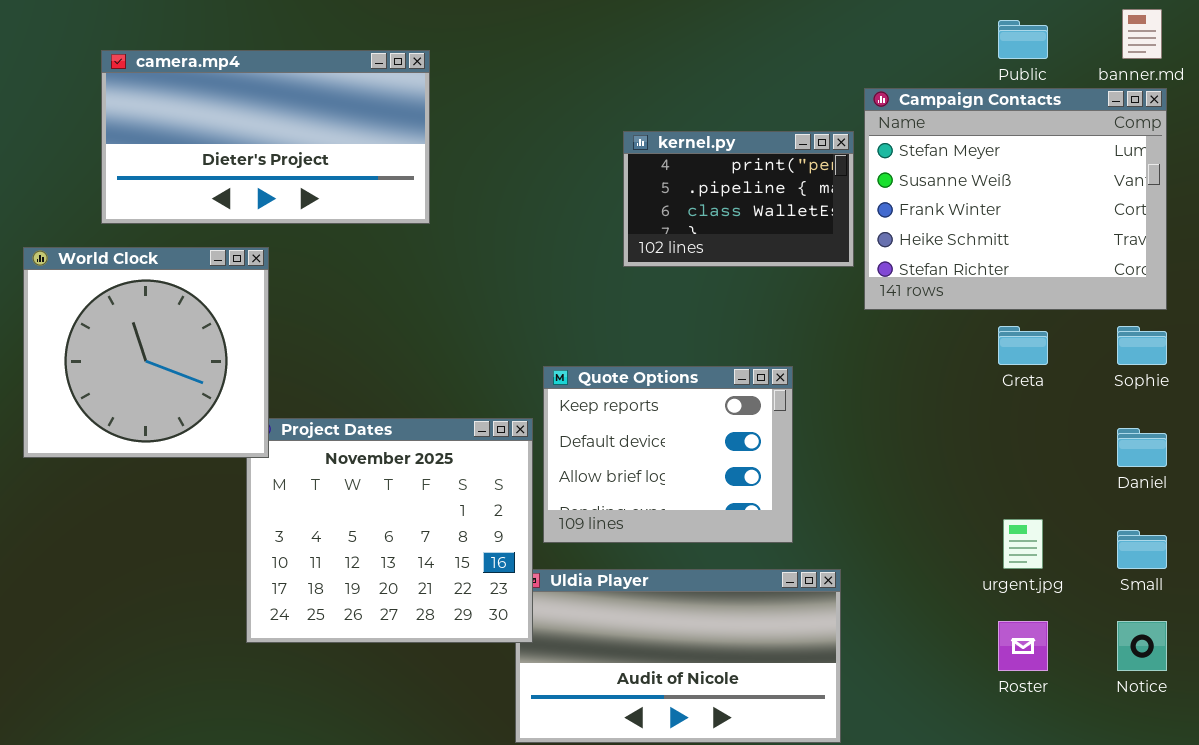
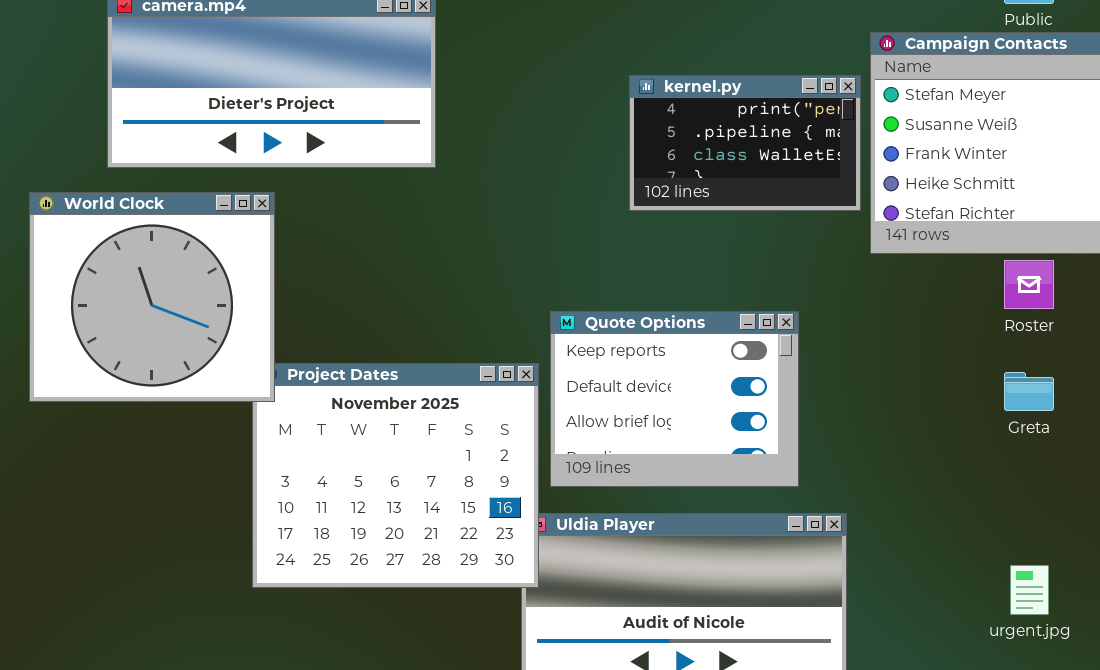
Greta: [998,326,1048,365] -> [1004,372,1054,411], moved
urgent.jpg: [1003,519,1043,569] -> [1010,565,1049,615], moved
Roster: [998,621,1048,671] -> [1004,260,1054,309], moved

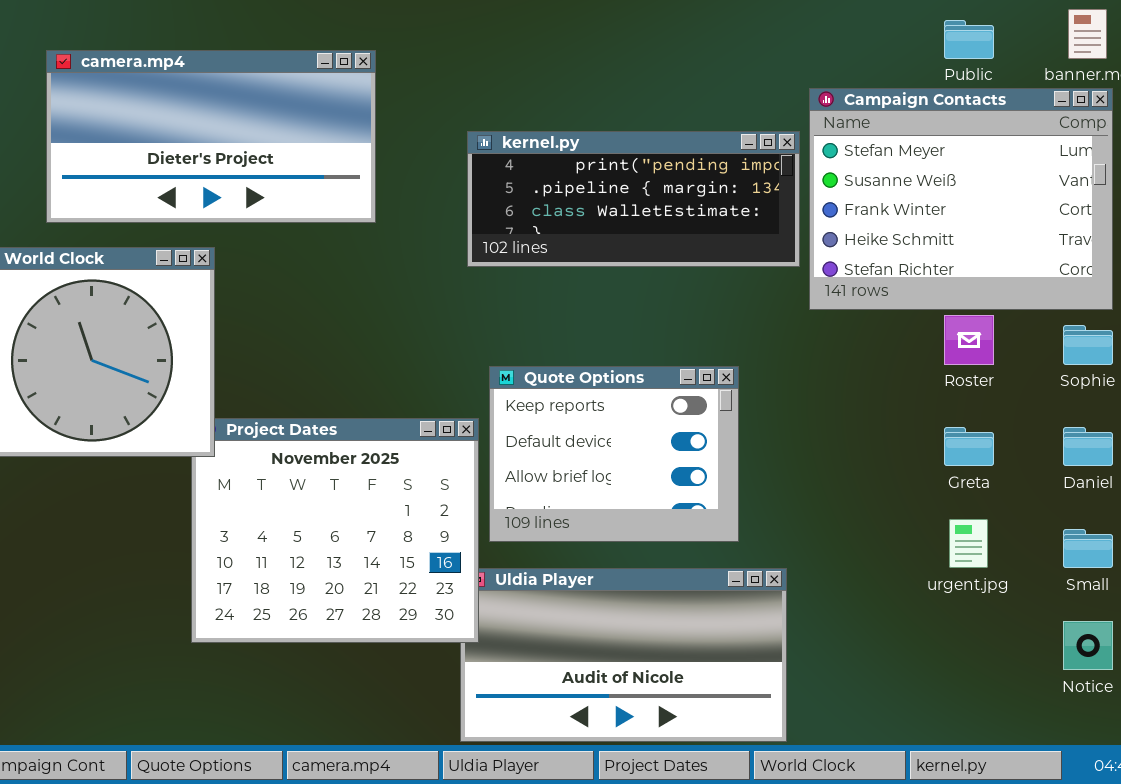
kernel.py: [629,75,861,211] -> [467,131,800,267], resized
urgent.jpg: [1010,565,1049,615] -> [949,519,988,568], moved

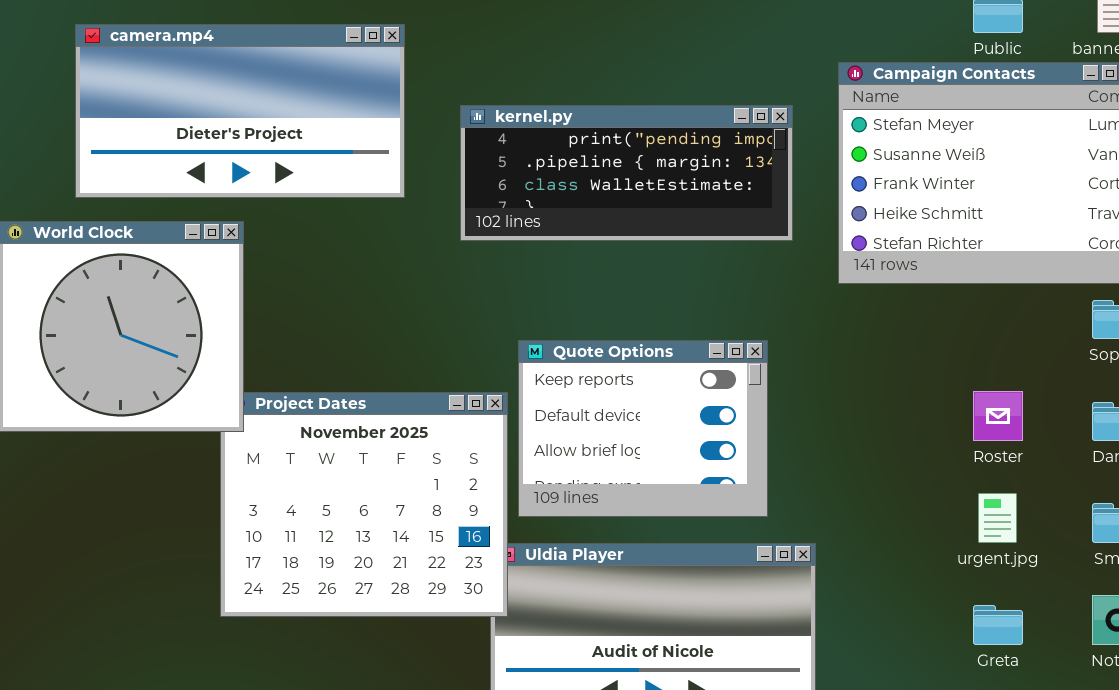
kernel.py: [467,131,800,267] -> [460,105,793,241], moved
Roster: [944,315,994,365] -> [973,391,1023,441], moved
Greta: [944,427,994,466] -> [973,605,1023,645], moved

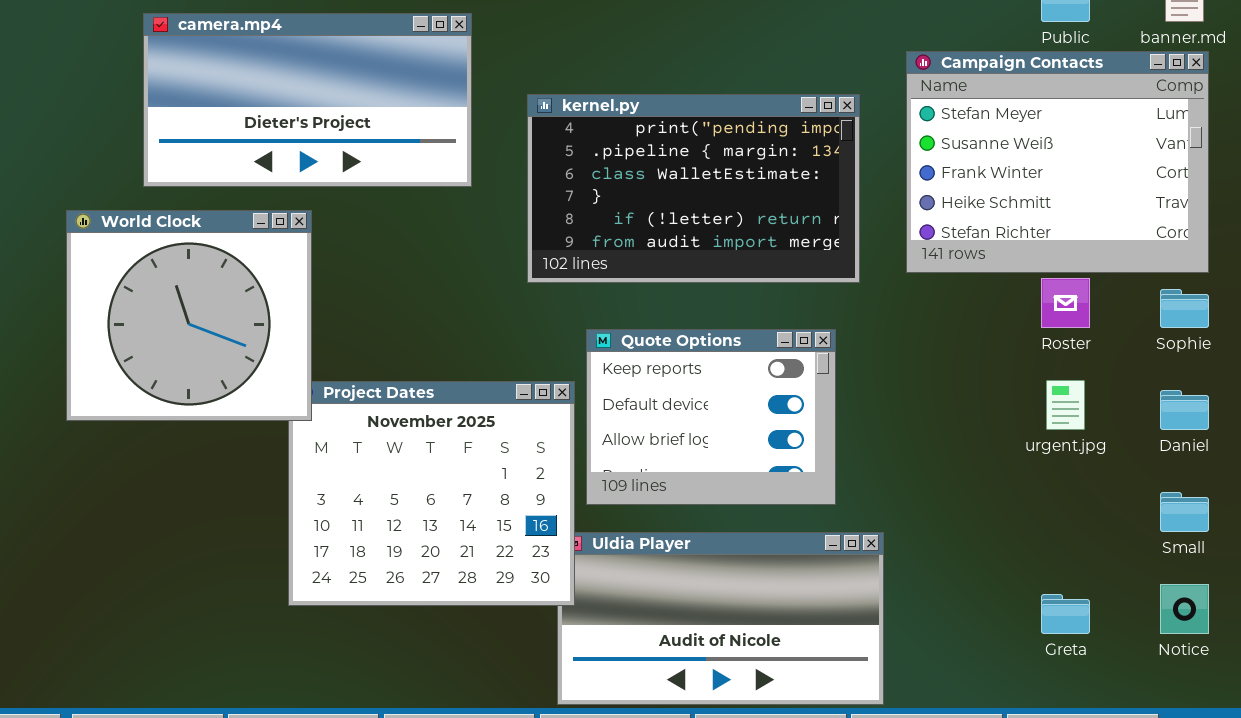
kernel.py: [460,105,793,241] -> [527,94,860,283], resized
Roster: [973,391,1023,441] -> [1041,278,1090,328], moved
urgent.jpg: [978,493,1017,543] -> [1046,380,1085,430], moved

